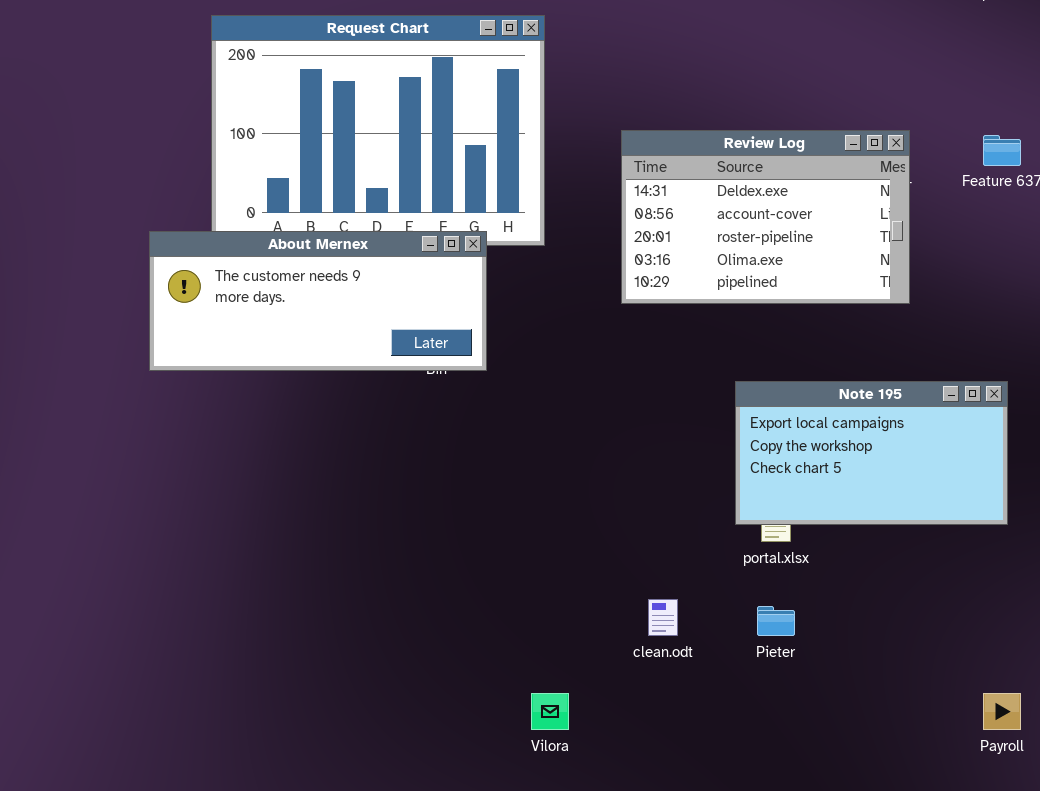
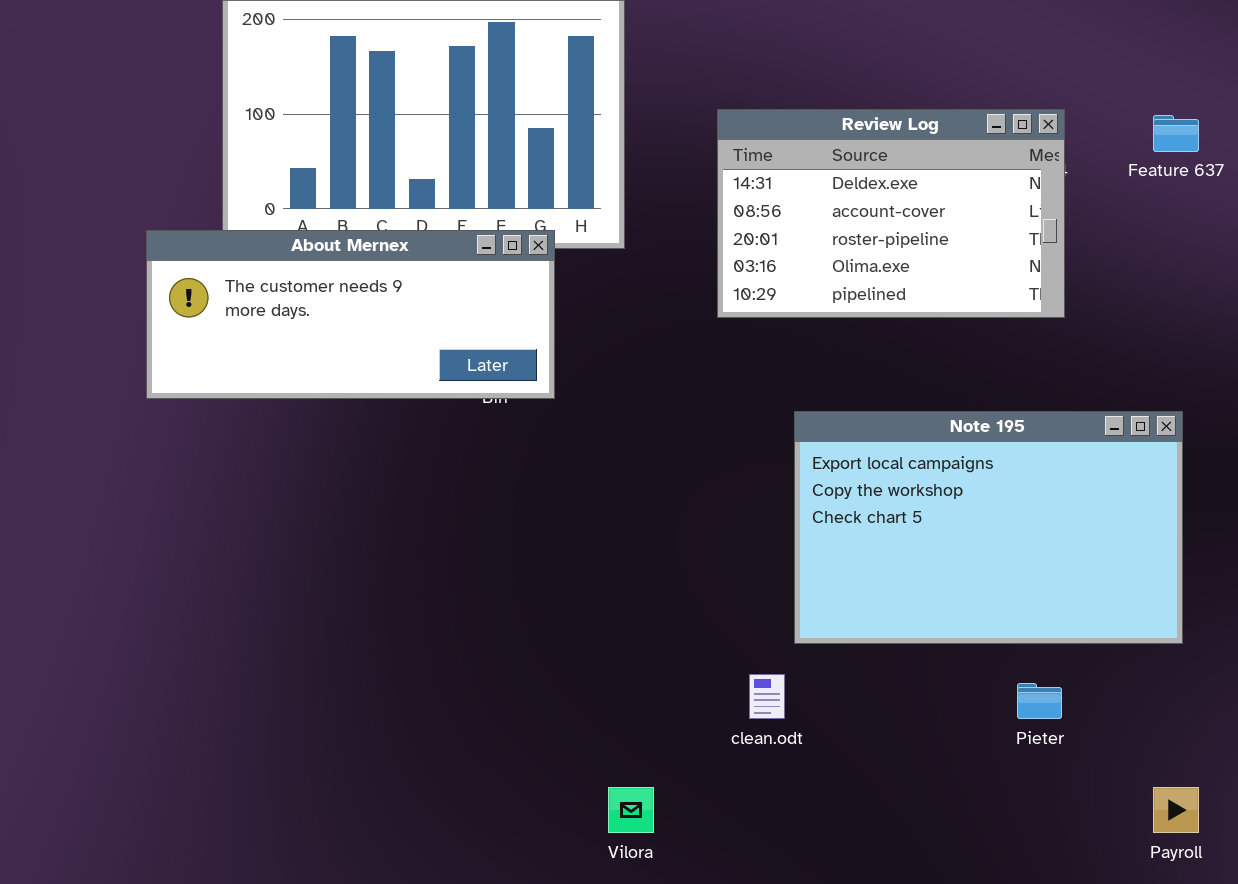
Note 195: [735,381,1008,525] -> [794,411,1183,644], resized
Pieter: [757,606,795,636] -> [1017,683,1062,719], moved

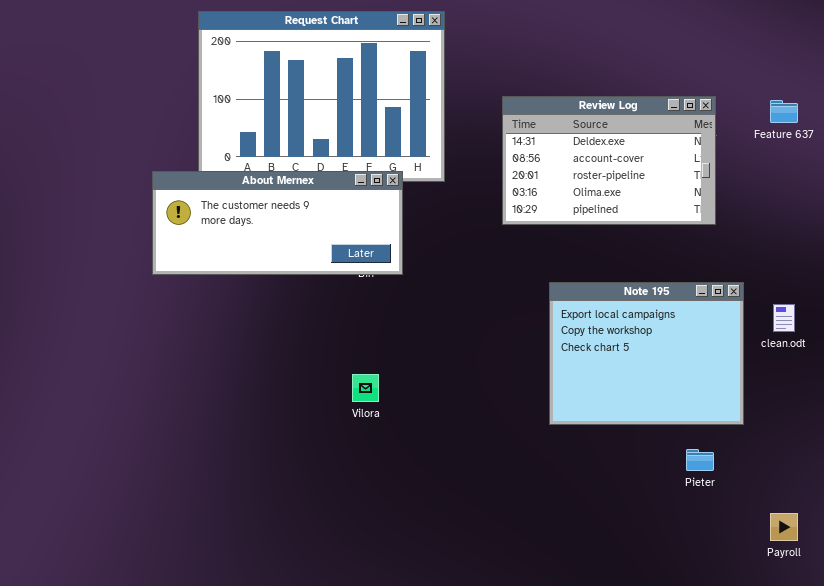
Note 195: [794,411,1183,644] -> [549,282,744,425], resized
clean.odt: [749,674,785,719] -> [773,304,795,332], moved
Vilora: [608,787,654,833] -> [352,374,379,402], moved

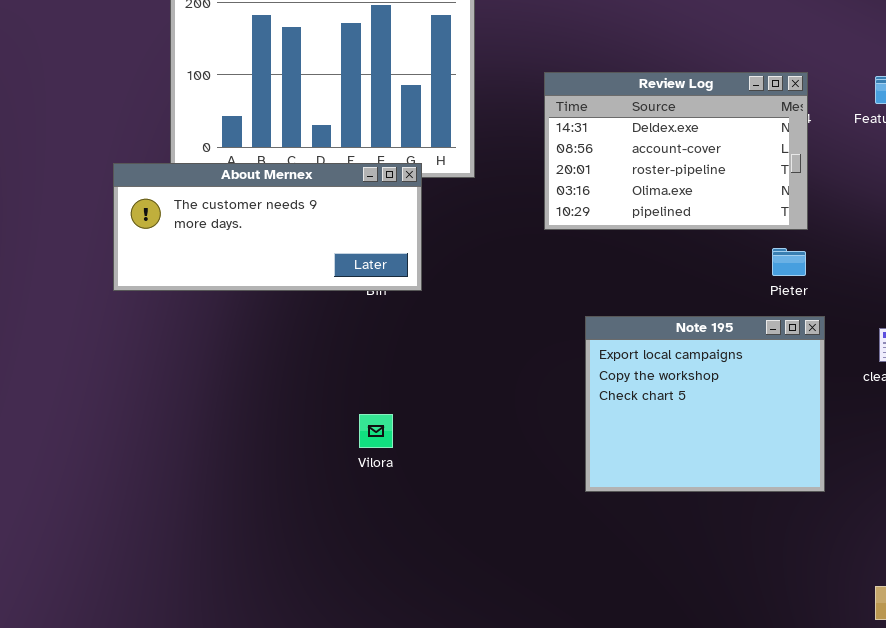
Note 195: [549,282,744,425] -> [585,316,825,492], moved
Pieter: [686,449,714,471] -> [772,248,806,276], moved

